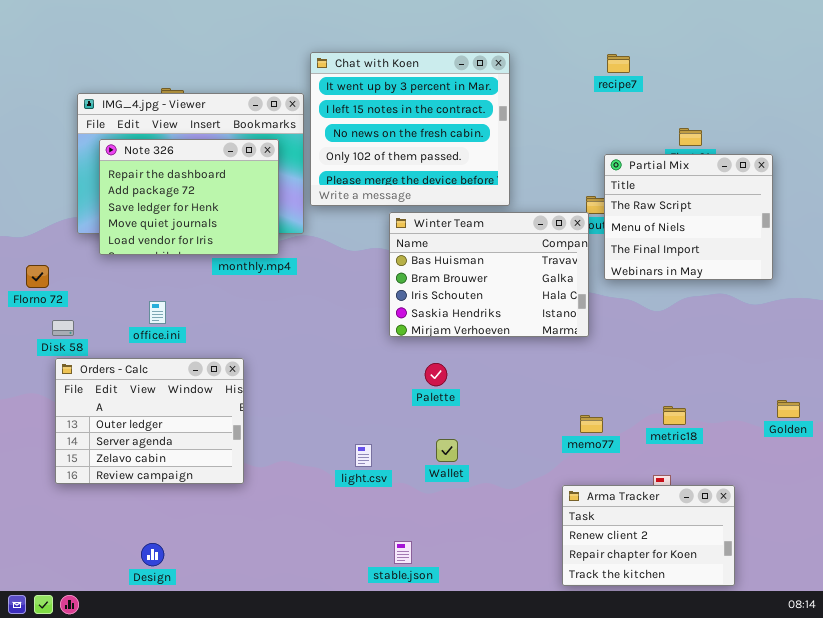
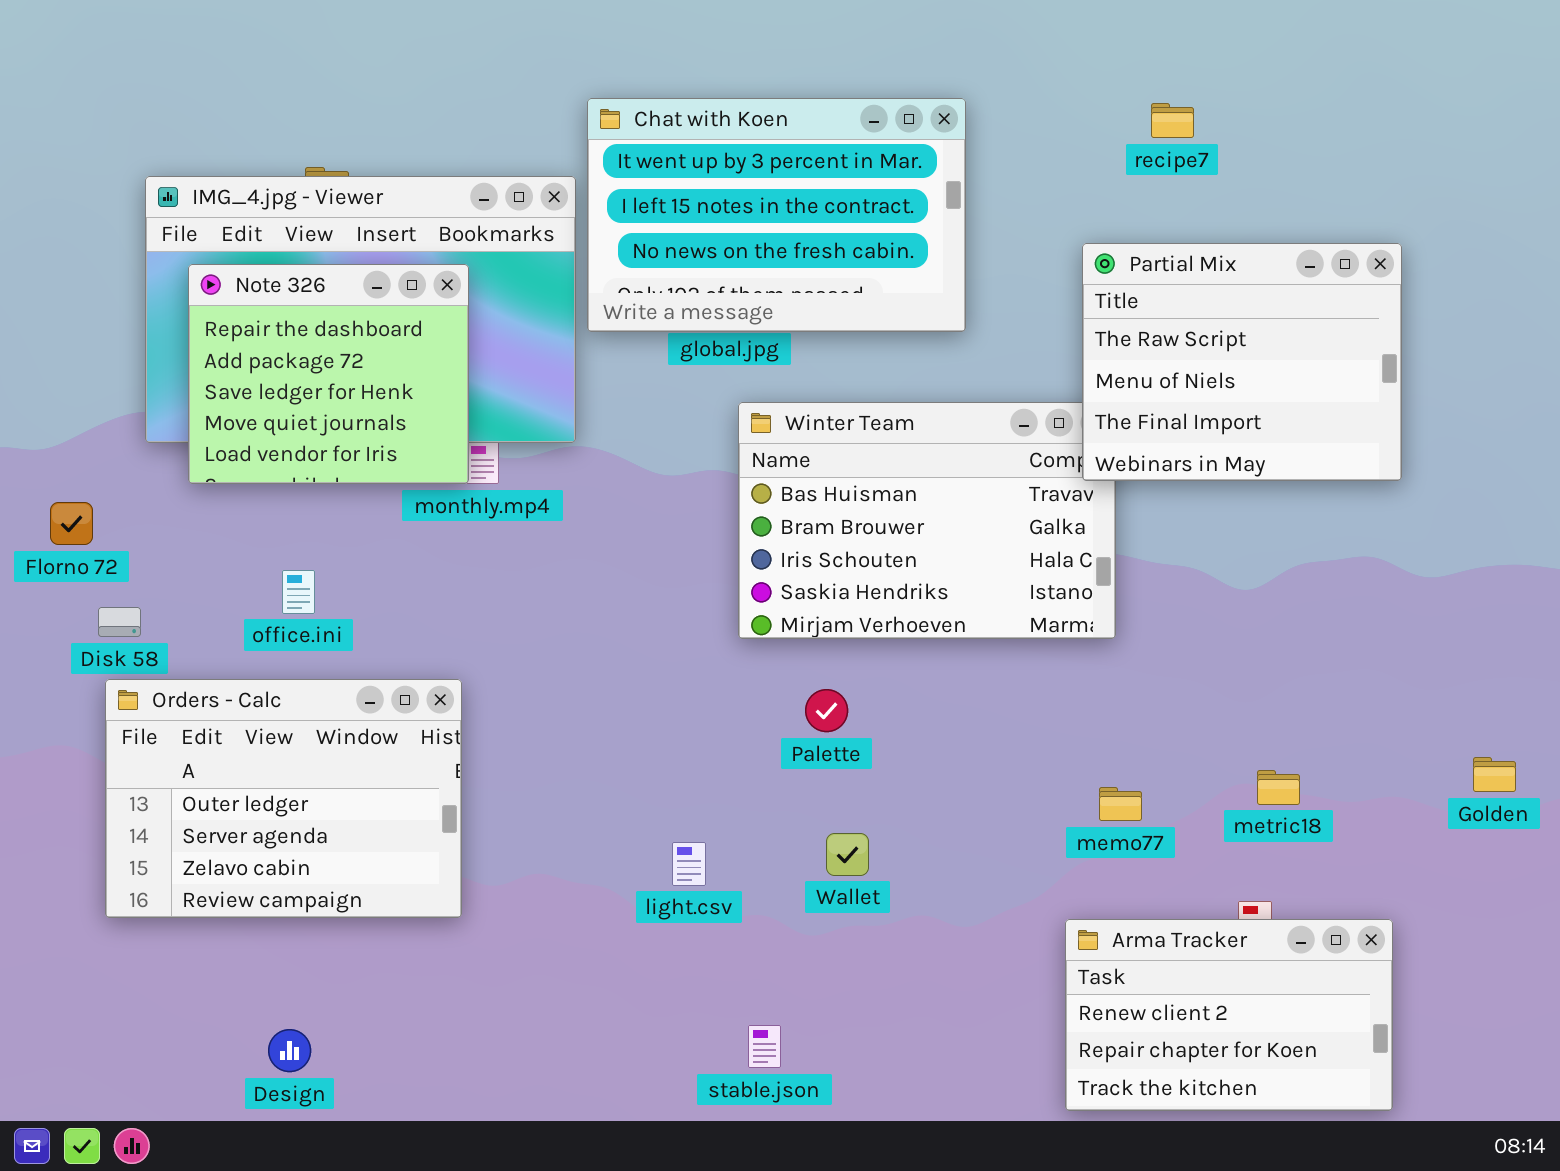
Chat with Koen: [310,52,510,206] -> [587,98,966,332], resized
Note 326: [99,139,279,255] -> [188,264,469,484], resized
Partial Mix: [604,154,773,280] -> [1082,243,1402,481], moved

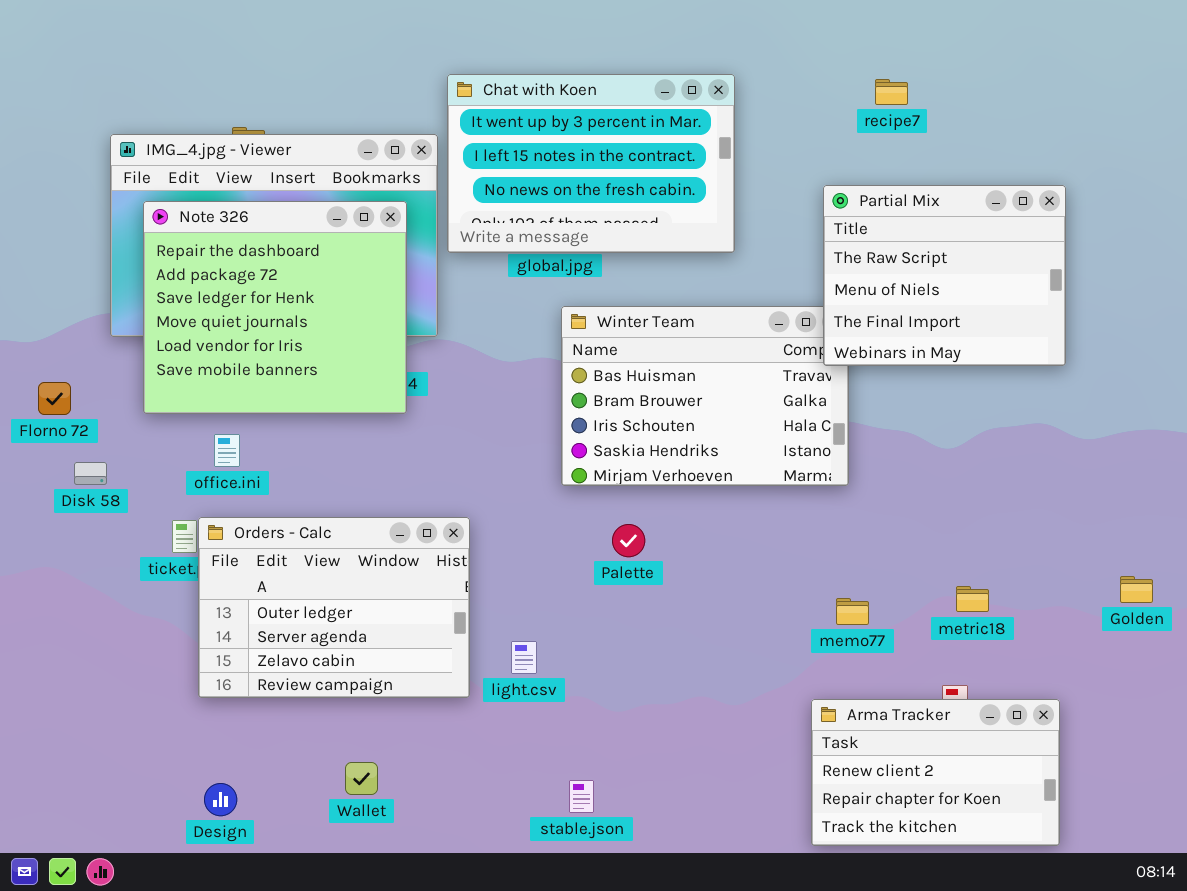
Note 326: [188,264,469,484] -> [143,201,407,414], resized
Orders - Calc: [105,679,462,918] -> [198,517,470,698], moved
Wallet: [826,833,869,876] -> [345,762,378,795], moved

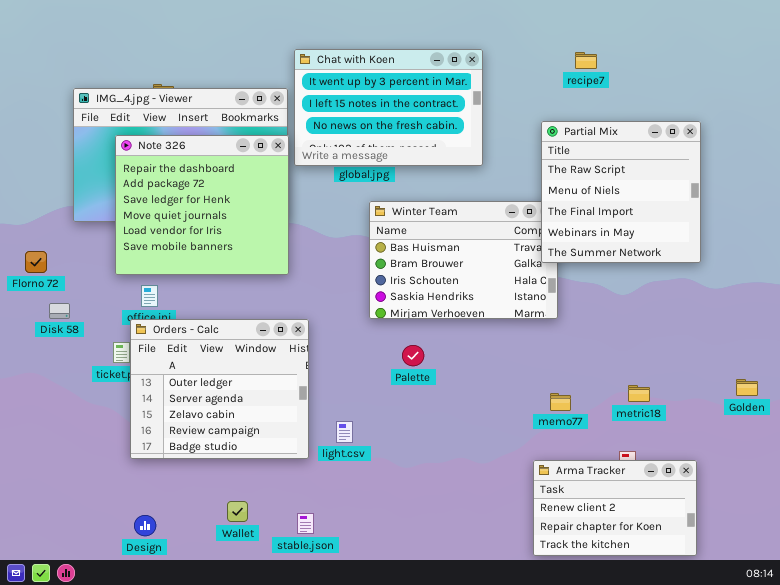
Partial Mix: [823,185,1066,366] -> [541,121,701,263], resized
Note 326: [143,201,407,414] -> [115,135,289,275], moved
Orders - Calc: [198,517,470,698] -> [130,319,309,459], resized
stable.json: [569,780,594,813] -> [297,513,314,534], moved

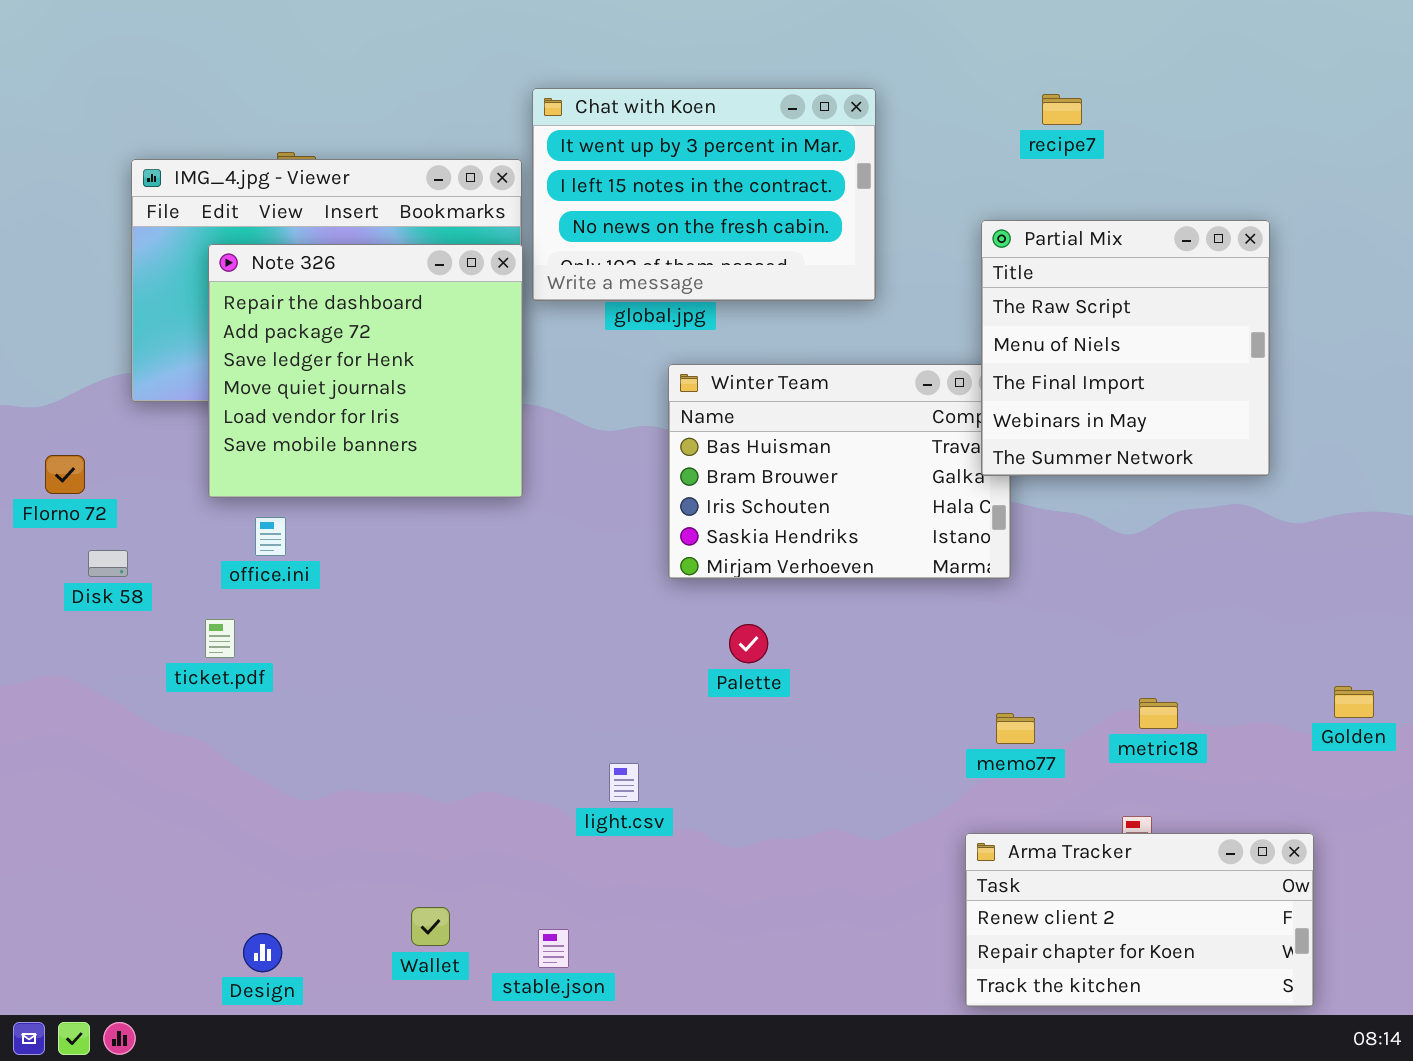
Orders - Calc: [130,319,309,459] -> none, closed
Arma Tracker: [533,460,697,556] -> [965,833,1314,1007], resized

